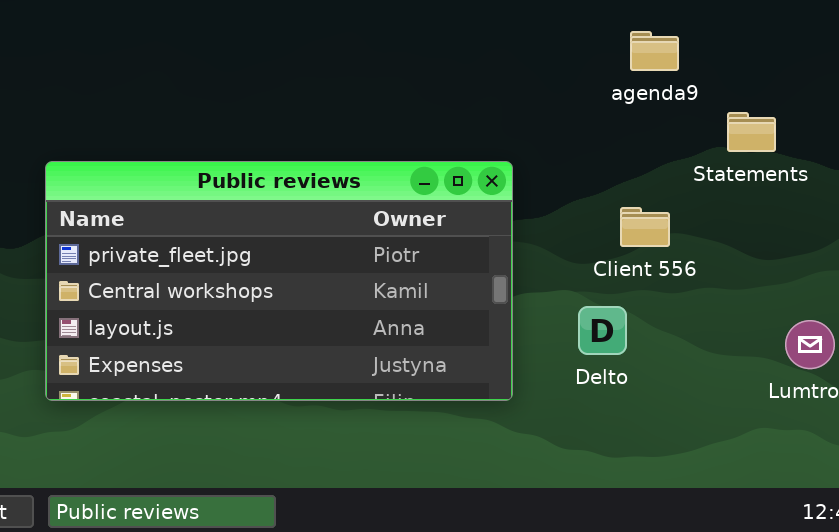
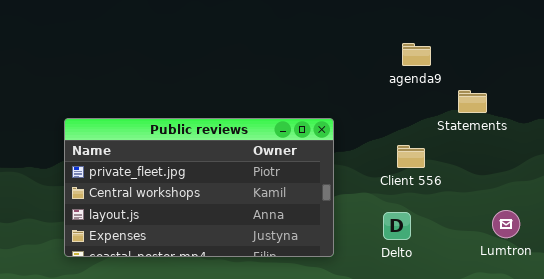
Delto: [578,306,627,355] -> [383,212,411,240], moved

